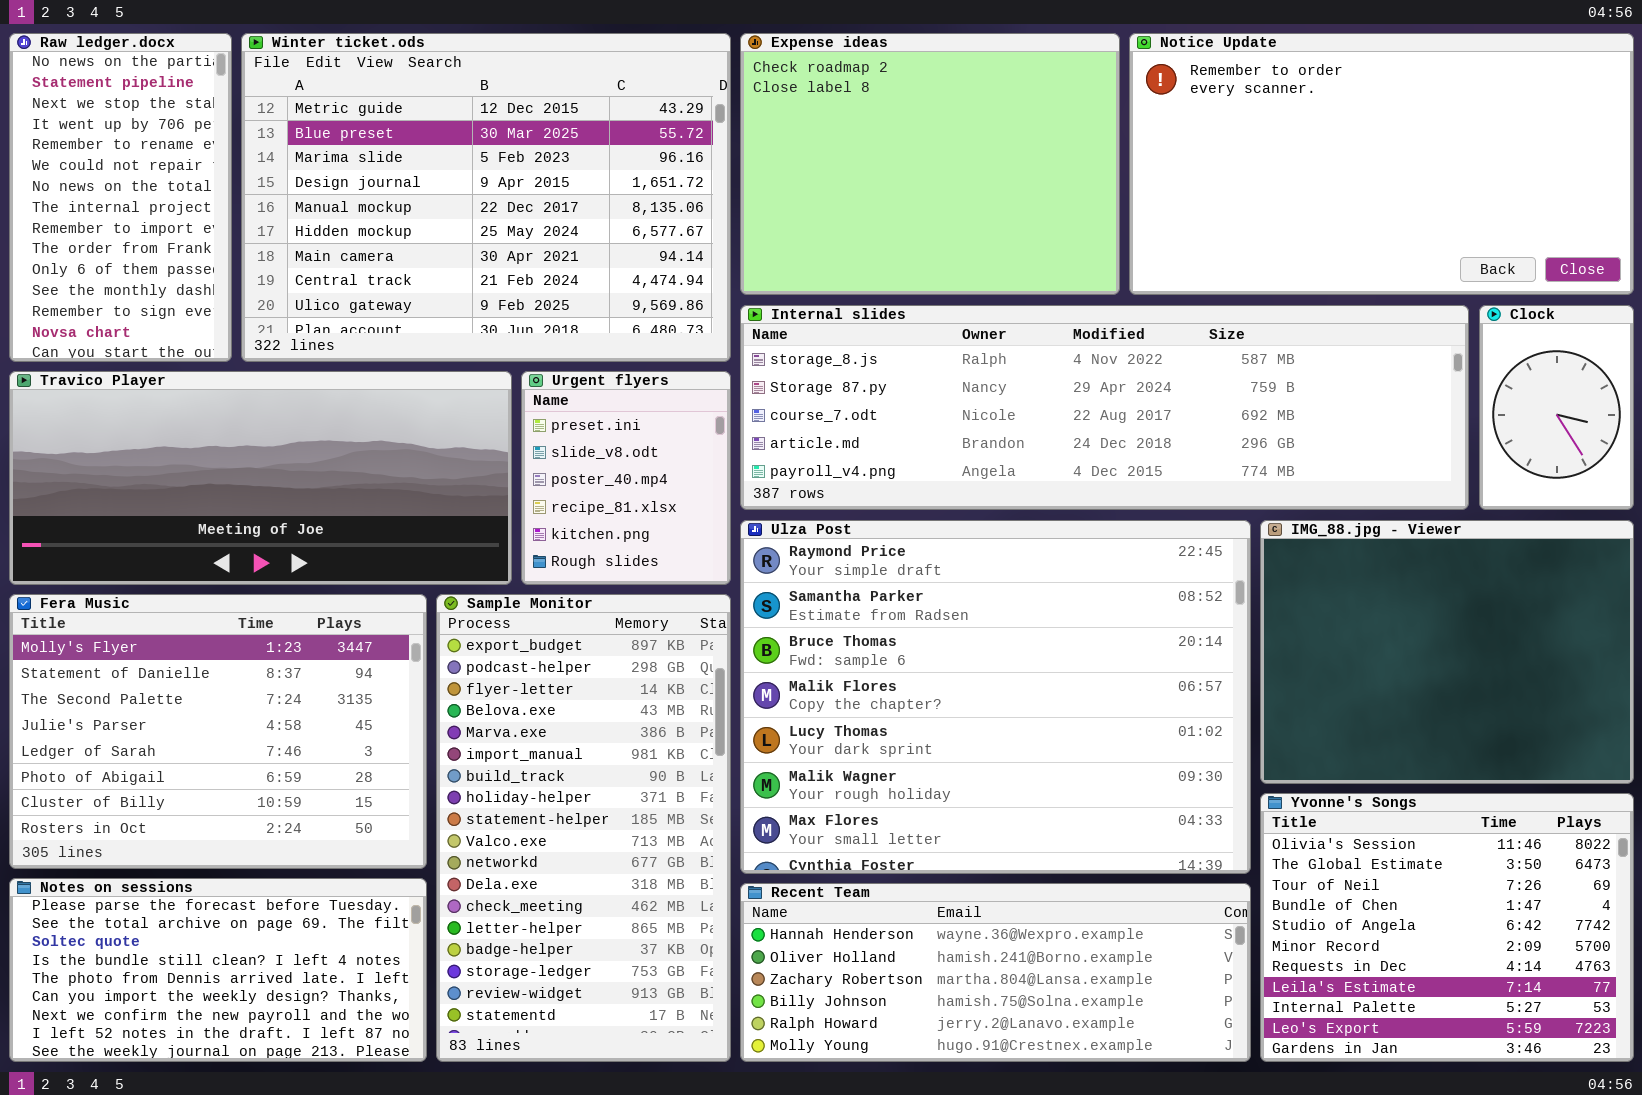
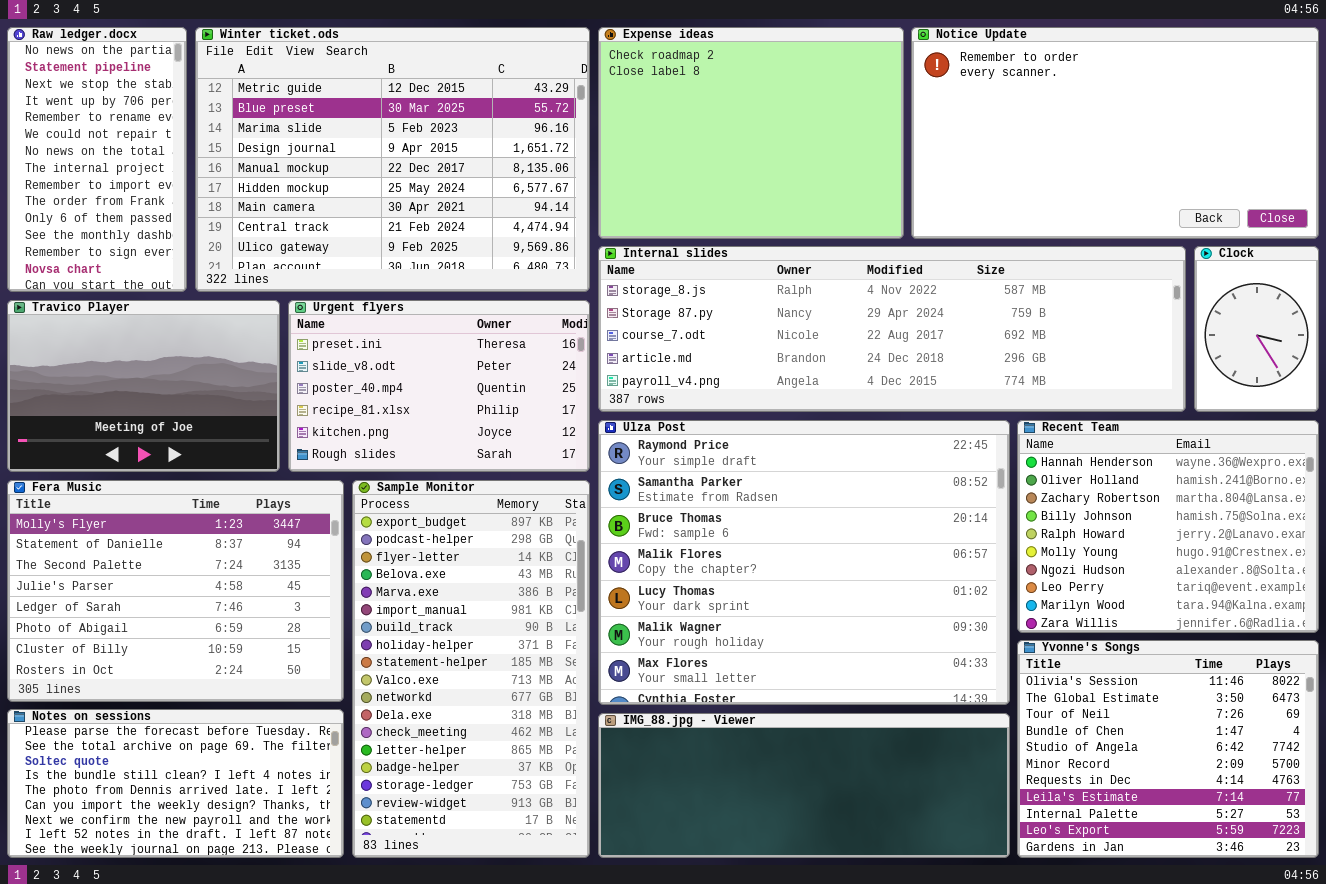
Travico Player: [9,371,512,585] -> [7,300,280,472], resized
Urgent flyers: [521,371,731,585] -> [288,300,590,472], resized
IMG_88.jpg - Viewer: [1260,520,1634,784] -> [598,713,1010,858], moved, resized
Recent Team: [740,883,1251,1062] -> [1017,420,1319,633], moved, resized

